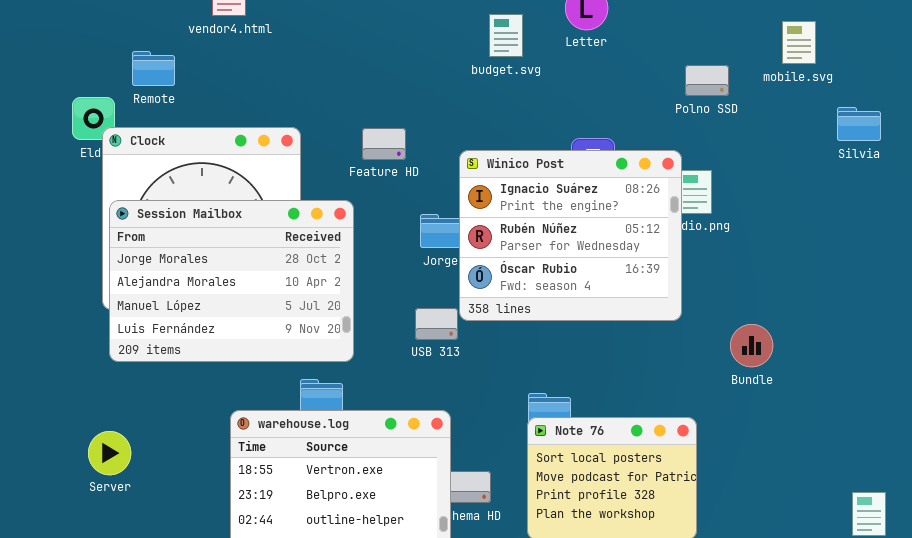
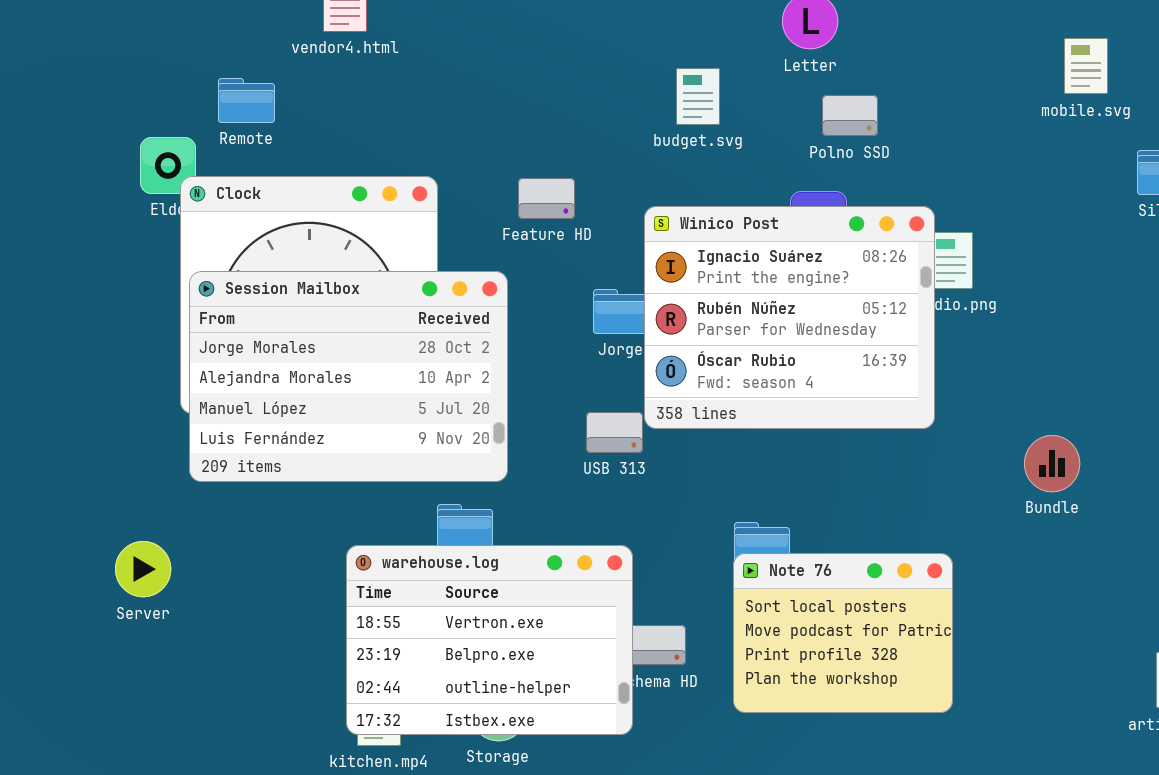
budget.svg: [489,14,523,57] -> [676,68,720,125], moved
Polno SSD: [685,65,729,96] -> [822,95,878,136], moved
Bundle: [730,324,773,367] -> [1024,435,1080,492], moved
Server: [88,431,131,475] -> [115,541,171,597], moved

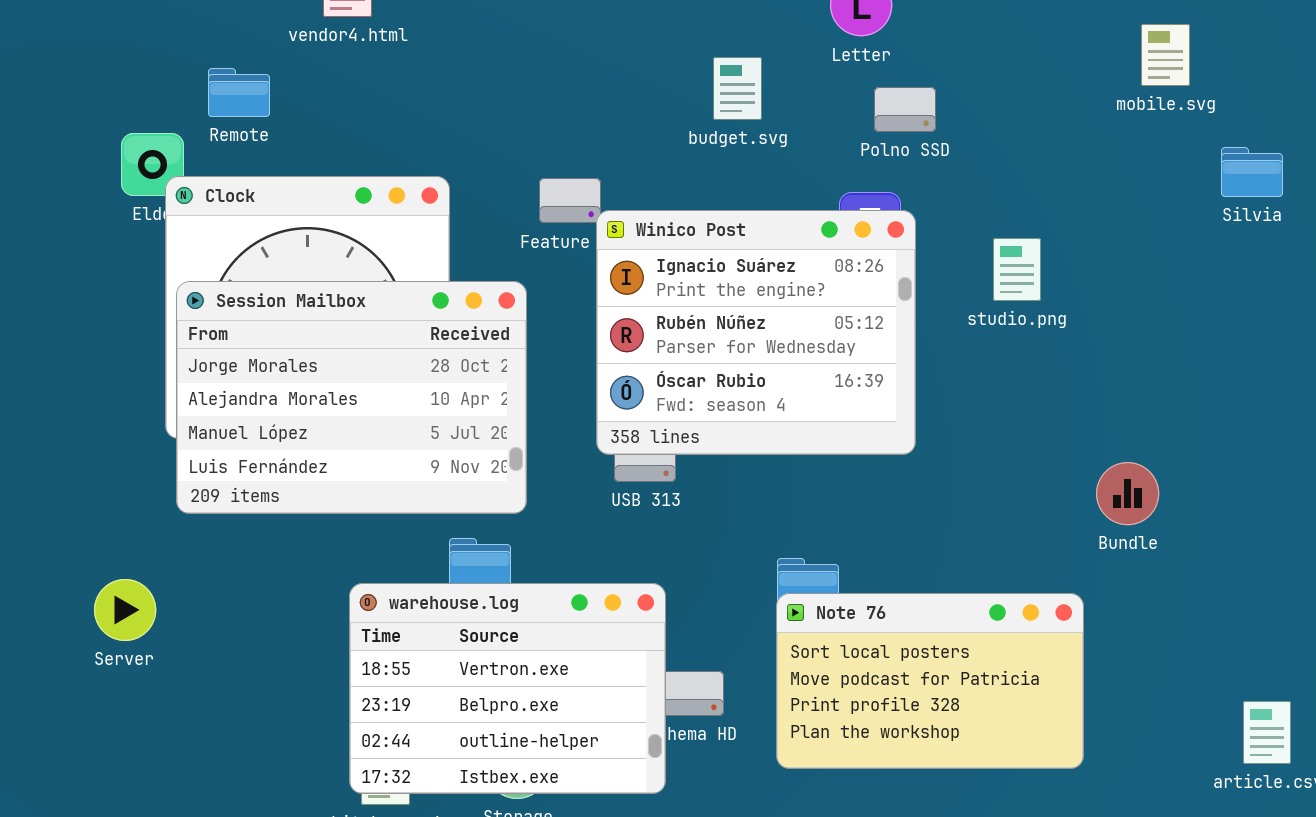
Winico Post: [644,206,935,429] -> [596,210,916,455], moved
Note 76: [733,553,953,713] -> [776,593,1084,769], resized

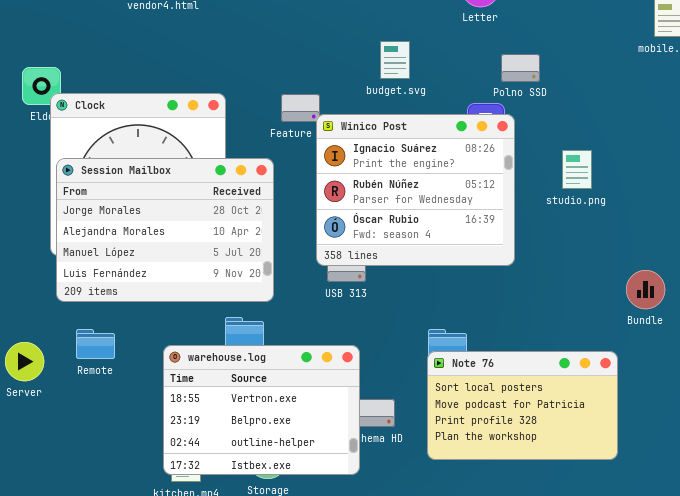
budget.svg: [713,57,762,120] -> [380,41,410,79], moved
Remote: [208,68,270,117] -> [76,329,115,359], moved
Polno SSD: [874,87,936,132] -> [501,54,540,82], moved
studio.png: [993,238,1041,301] -> [562,150,592,189], moved

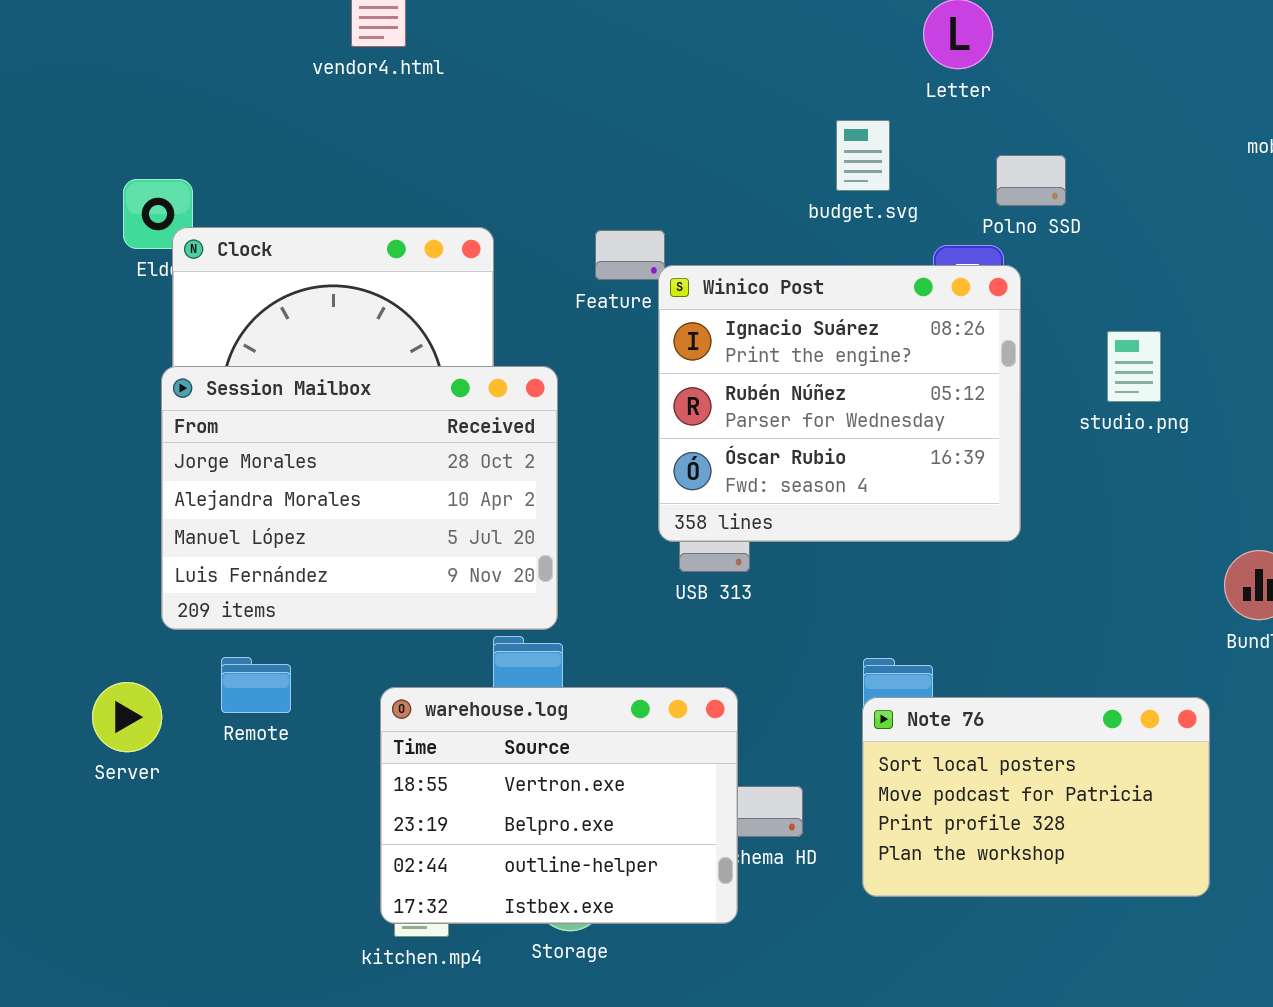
budget.svg: [380,41,410,79] -> [836,120,890,191], moved
Session Mailbox: [56,158,274,302] -> [161,366,558,630], moved

